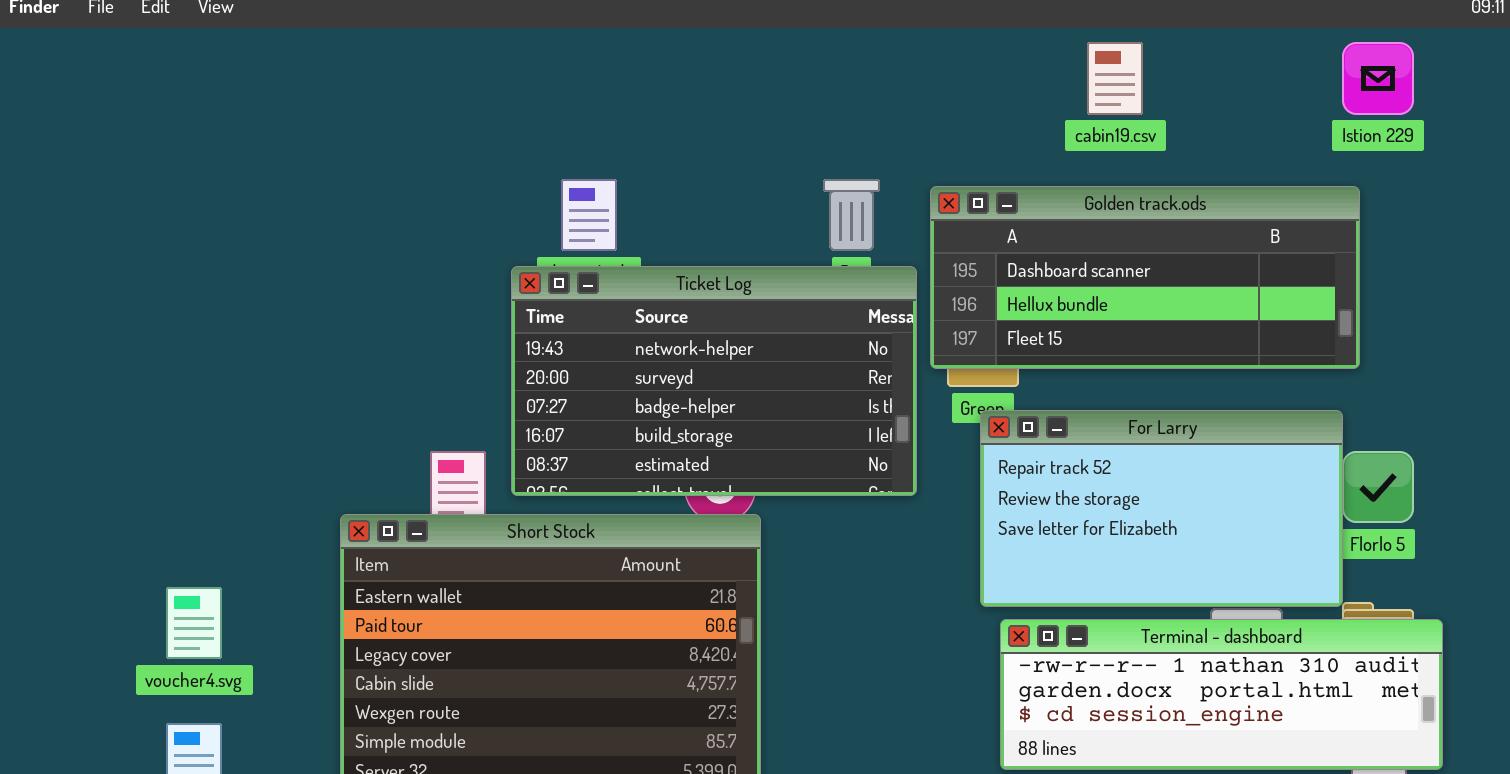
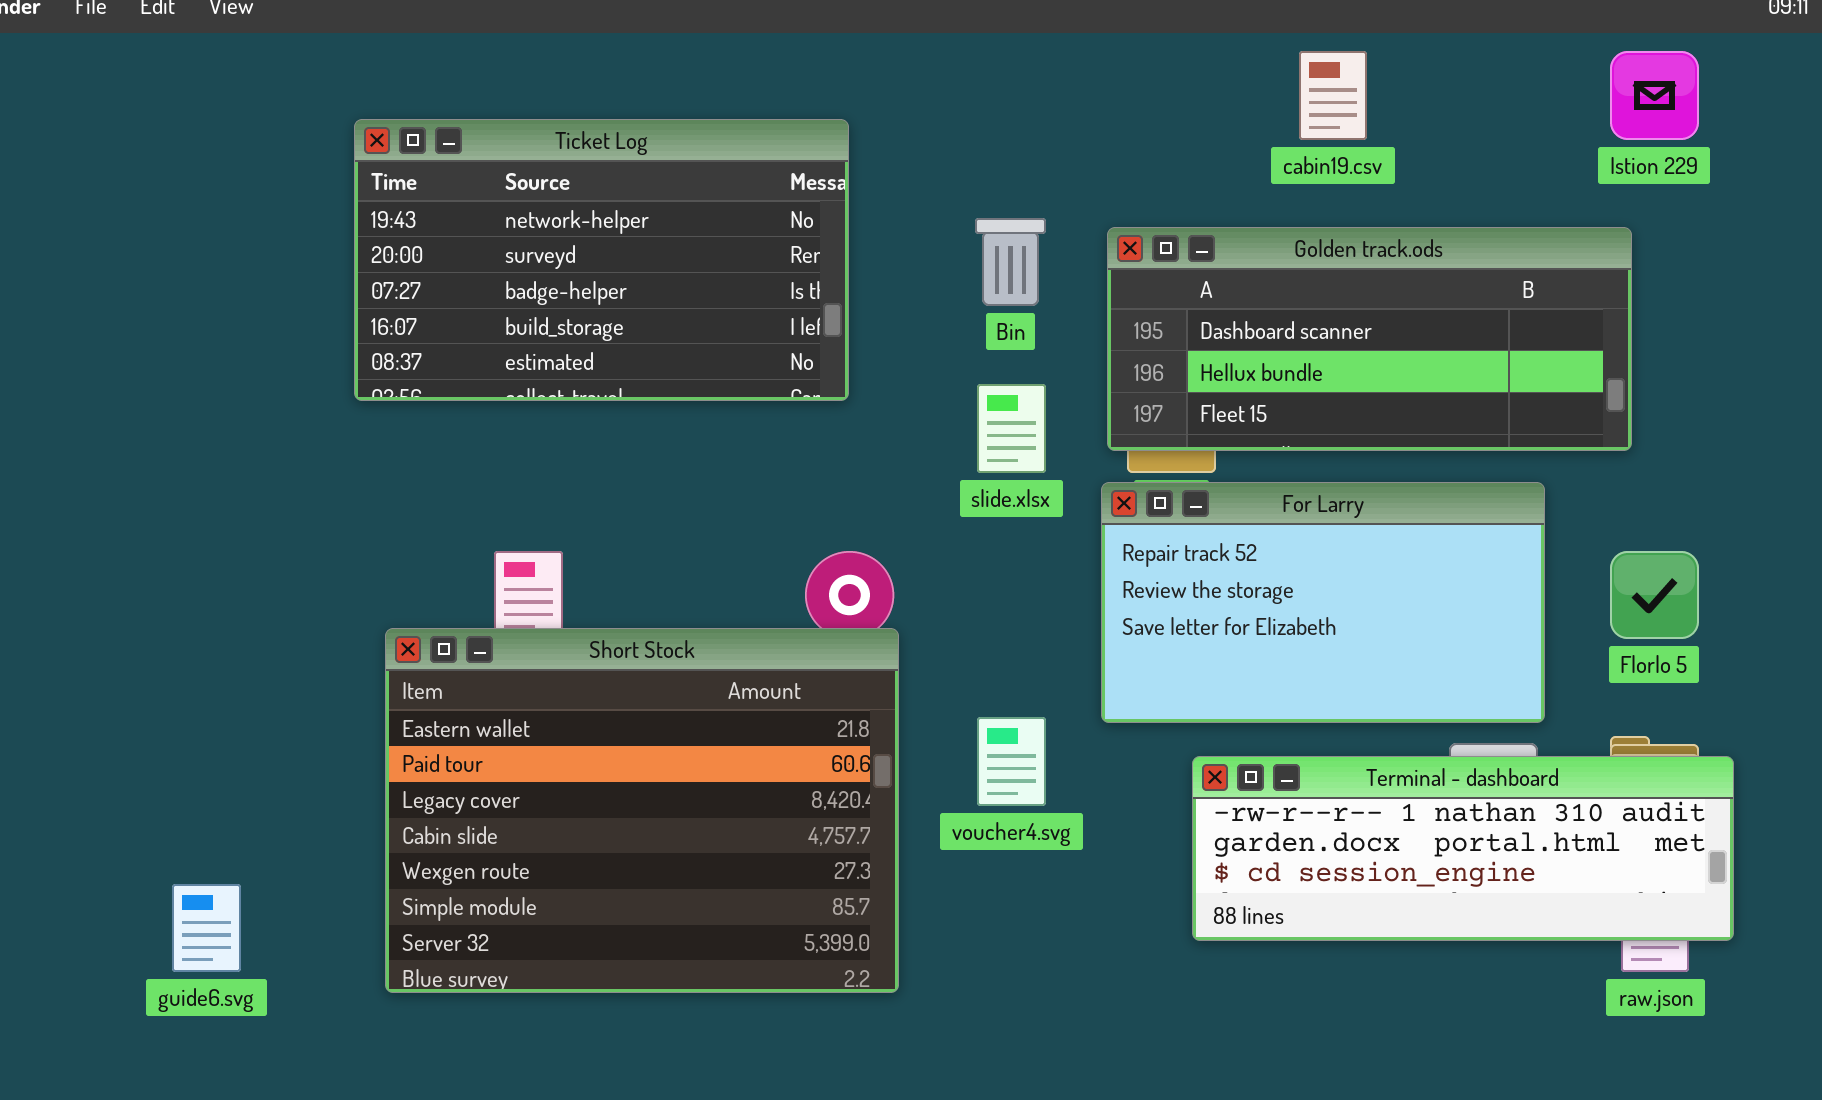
Ticket Log: [511,266,917,496] -> [354,119,849,401], moved
For Larry: [980,410,1343,607] -> [1101,482,1545,723], moved
voucher4.svg: [166,587,222,659] -> [977,717,1046,806], moved

